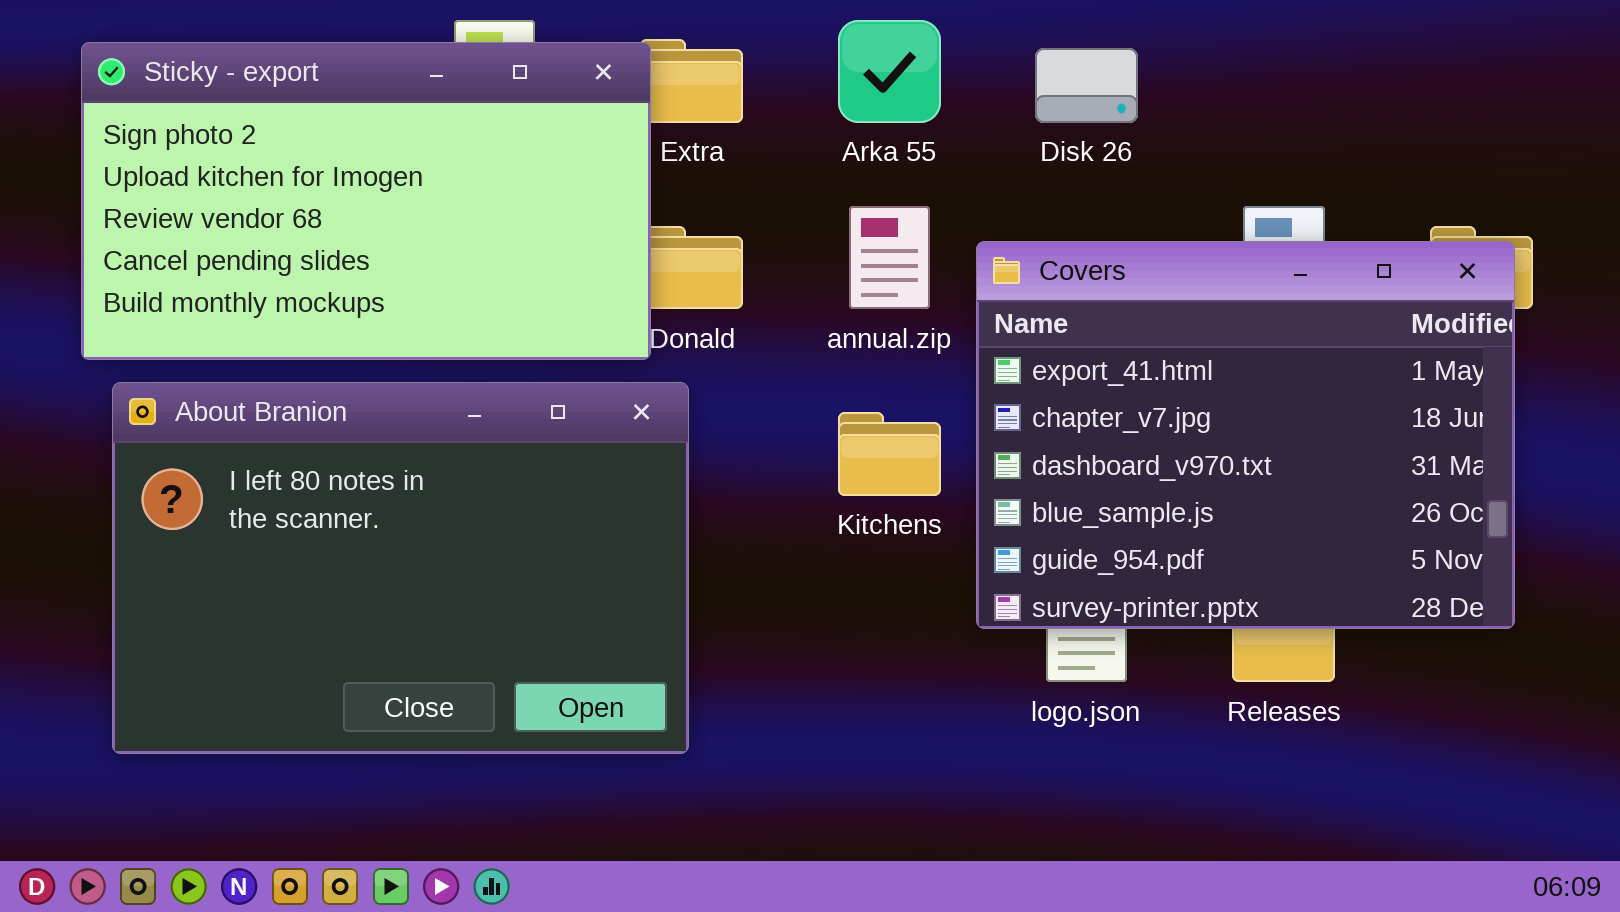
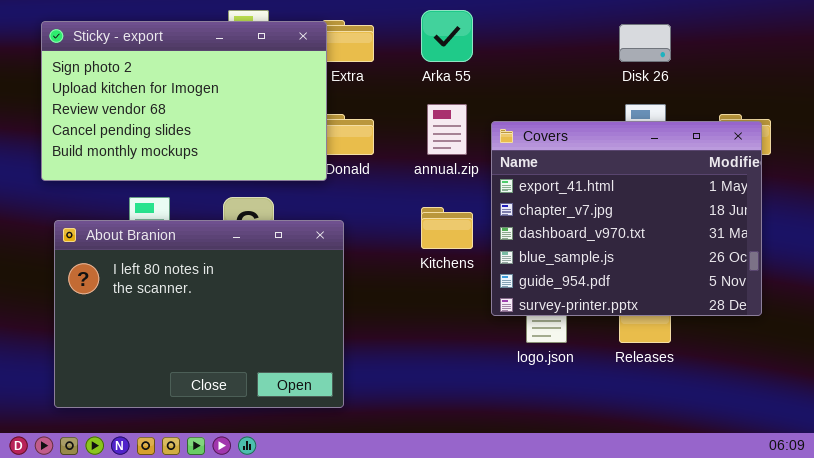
Disk 26: [1035,48,1138,123] -> [619,24,671,62], moved
About Branion: [112,382,689,754] -> [54,220,344,408], moved

